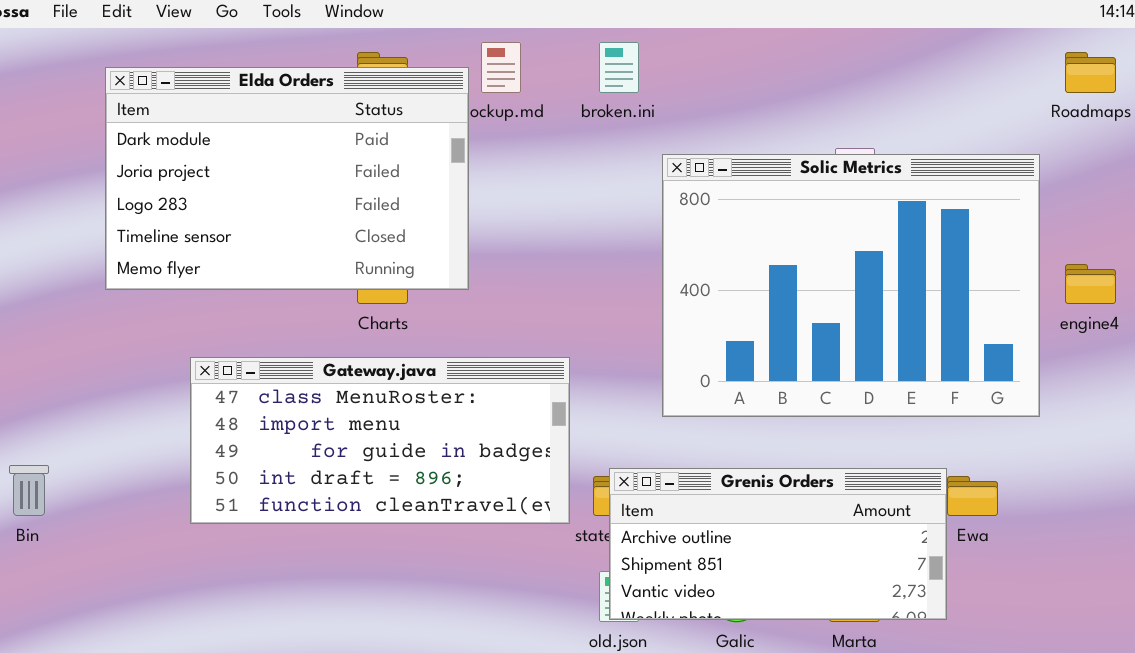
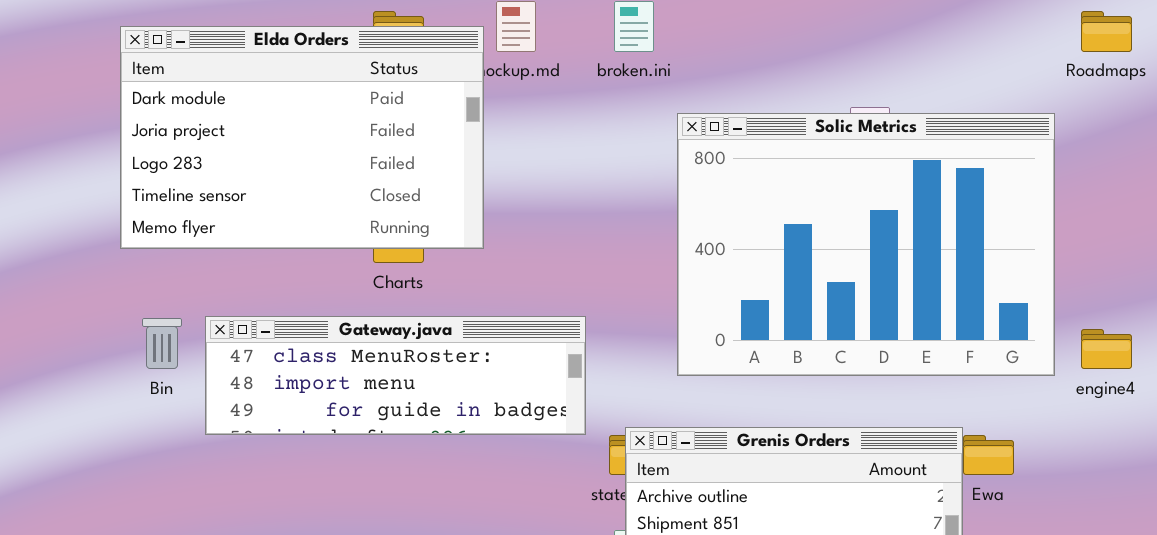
engine4: [1065,264,1116,304] -> [1081,329,1132,369], moved
Gateway.java: [190,357,570,524] -> [205,316,586,435], resized
Bin: [9,465,49,516] -> [142,318,182,369], moved

